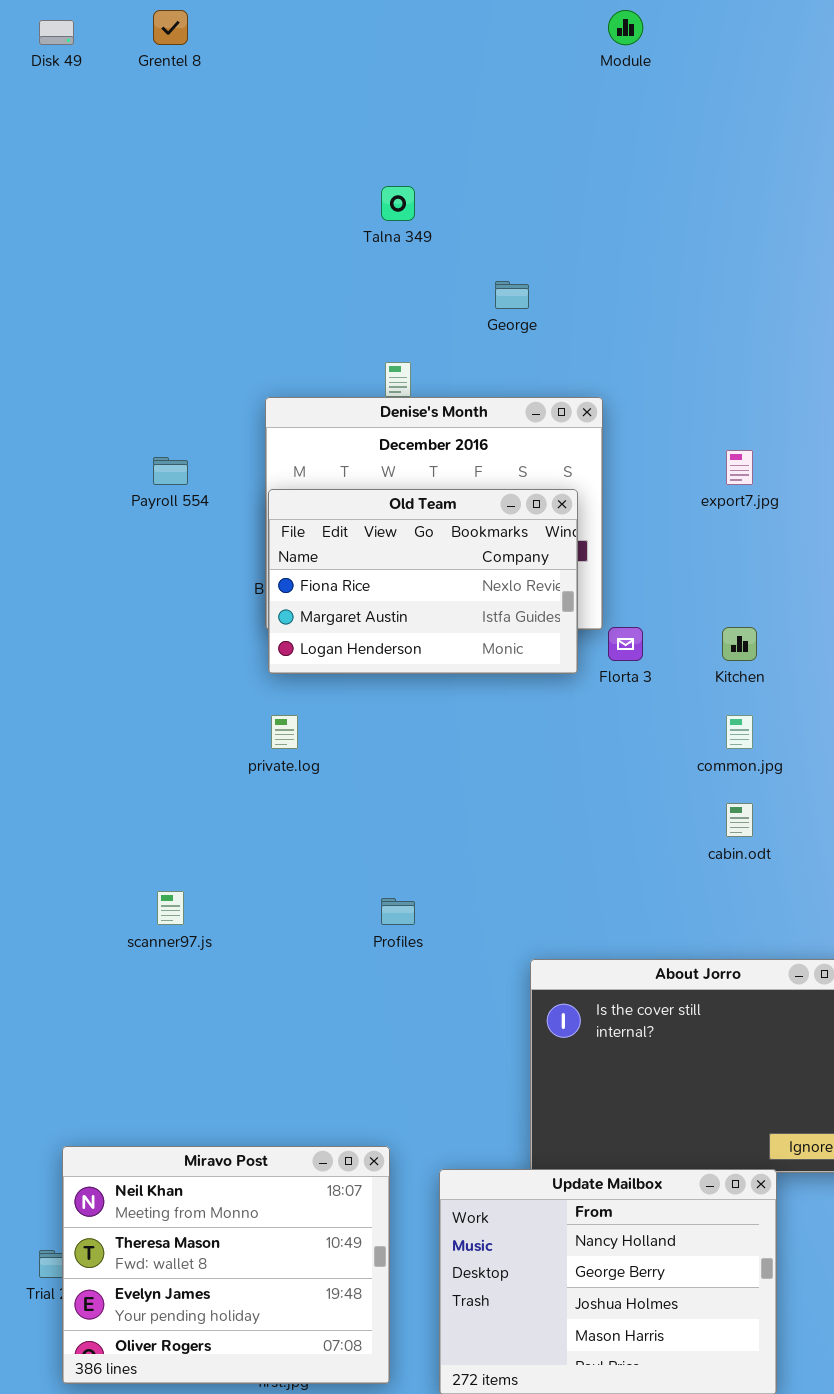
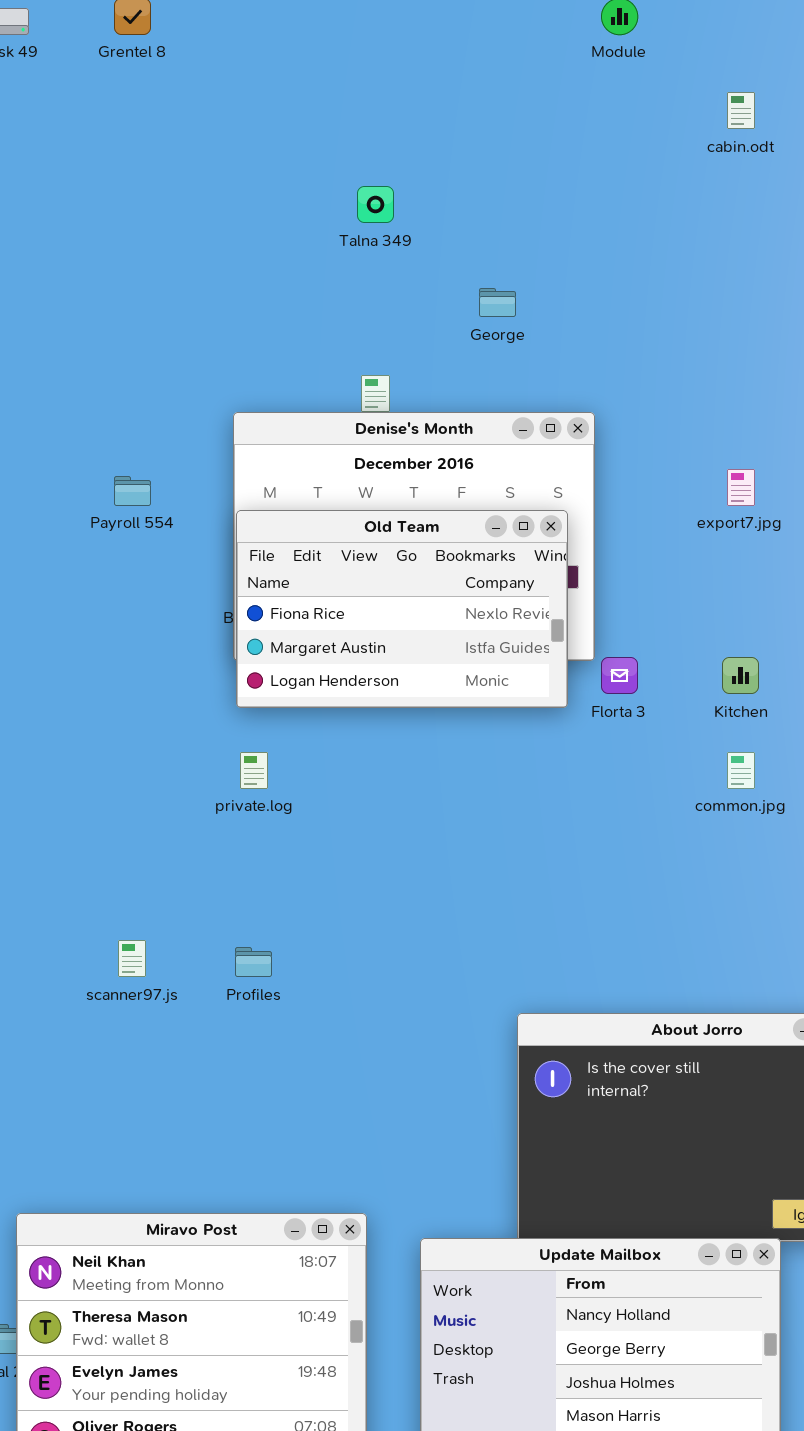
cabin.odt: [726,803,753,837] -> [727,92,755,129], moved
Profiles: [381,898,415,925] -> [235,947,272,977], moved

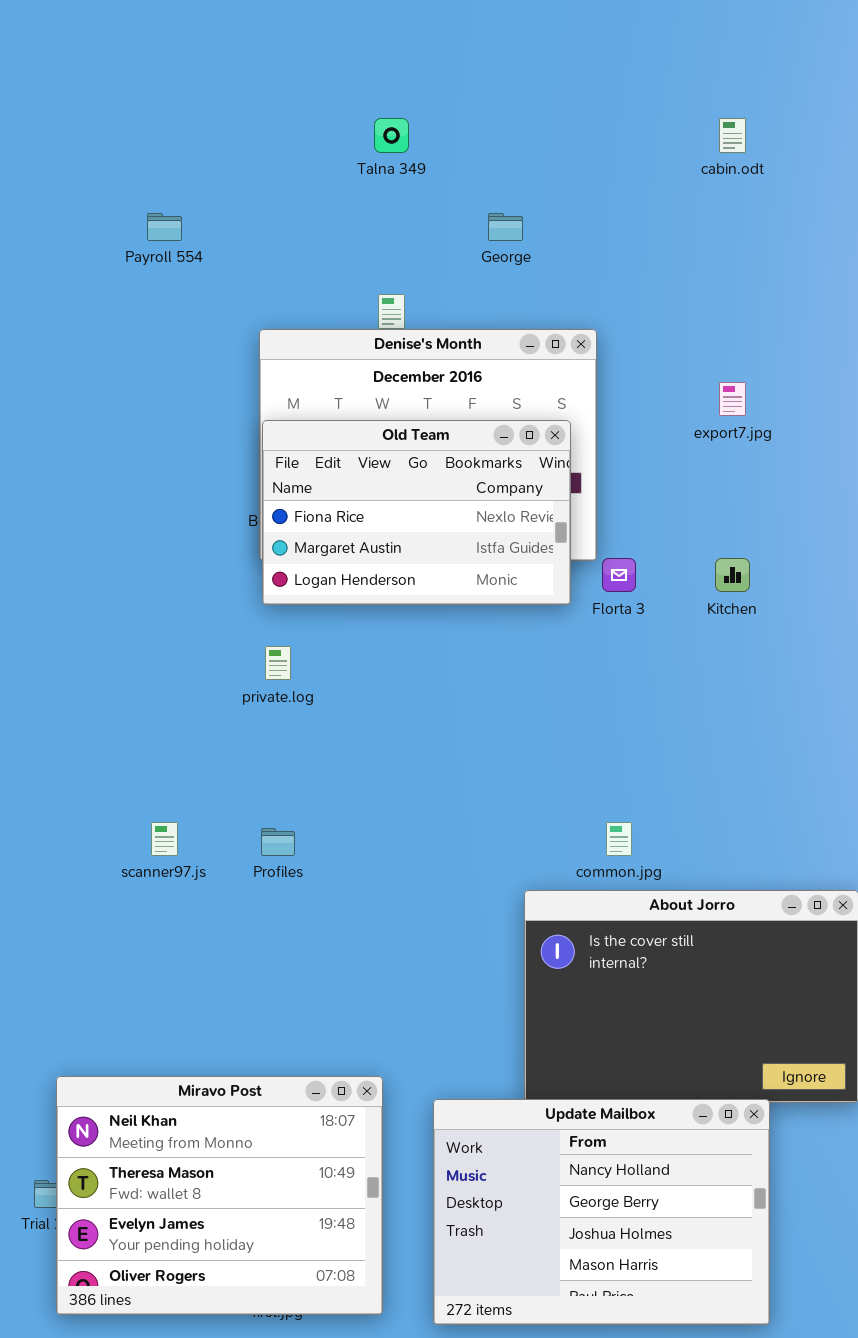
cabin.odt: [727,92,755,129] -> [719,118,746,153], moved
Payroll 554: [114,476,151,506] -> [147,213,182,241], moved
common.jpg: [727,752,755,789] -> [606,822,632,856], moved

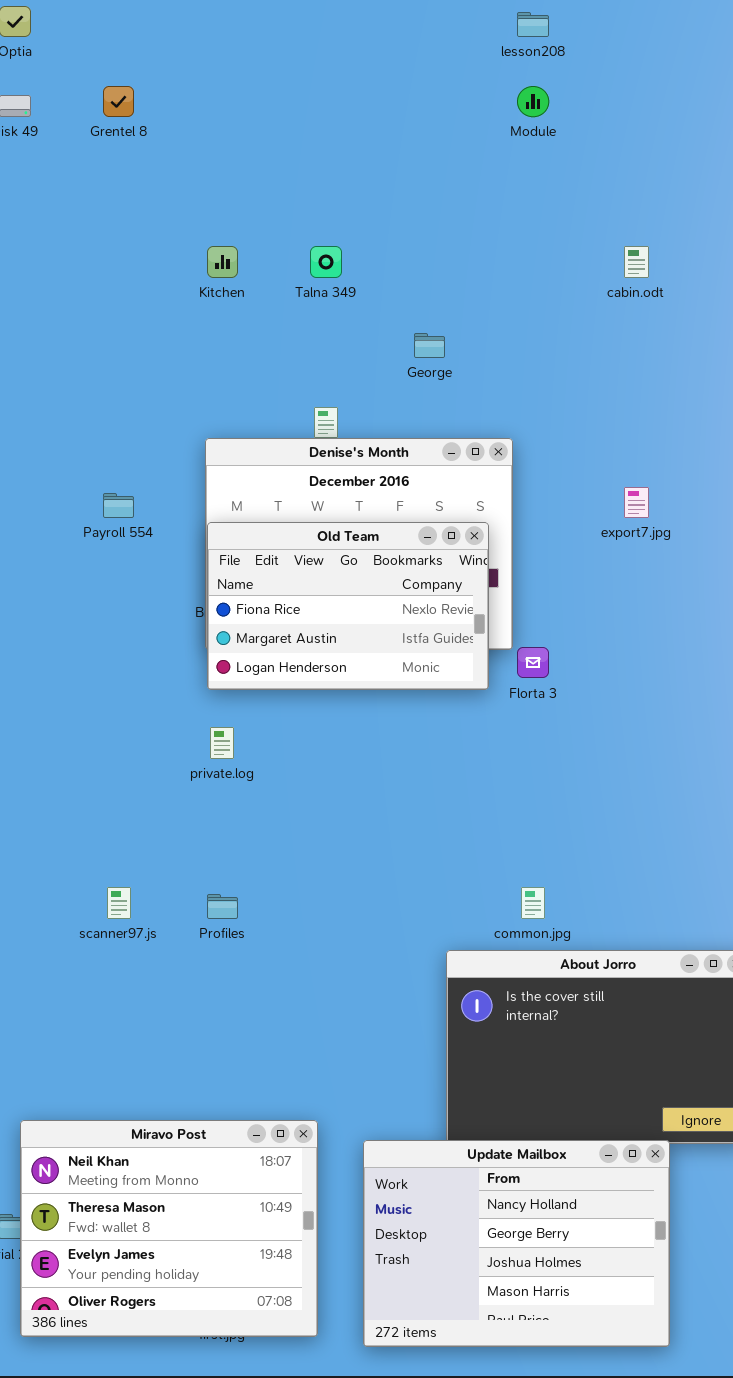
Payroll 554: [147,213,182,241] -> [103,493,134,518], moved
Kitchen: [715,558,750,592] -> [207,246,238,278], moved

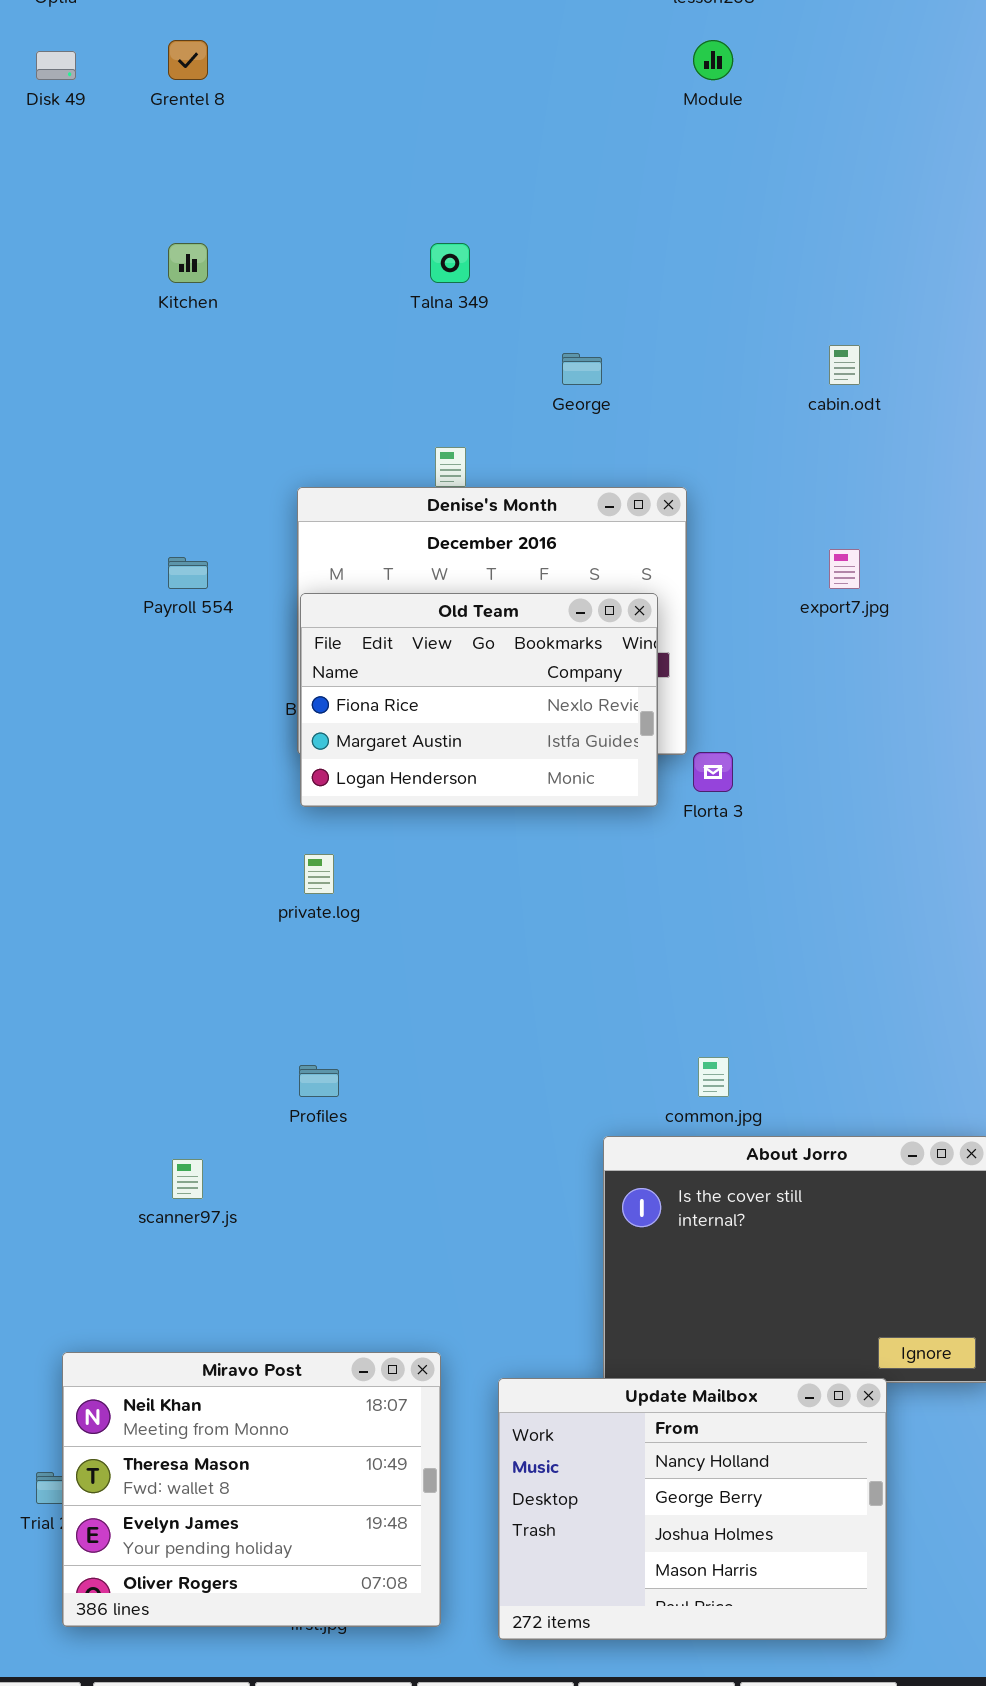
Kitchen: [207,246,238,278] -> [168,243,208,283], moved
cabin.odt: [624,246,649,278] -> [829,345,860,385], moved
scanner97.js: [107,887,131,919] -> [172,1159,203,1199], moved

